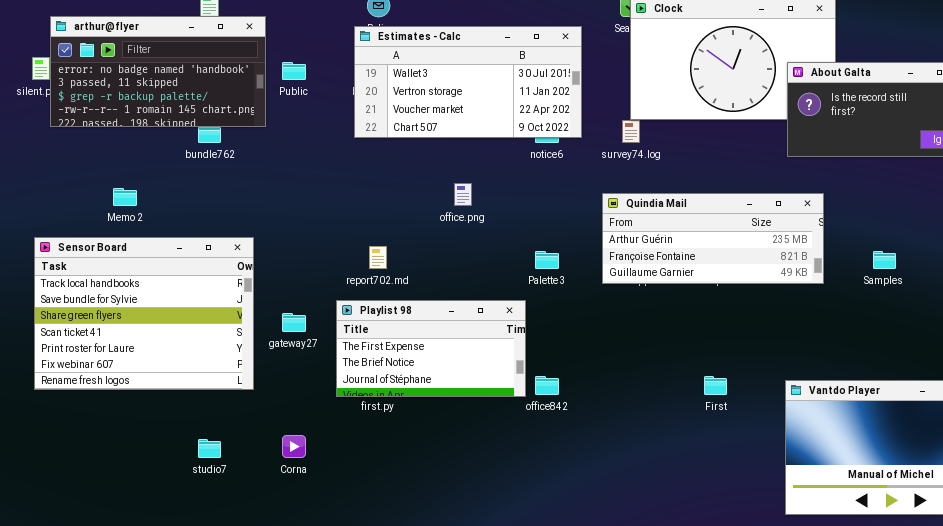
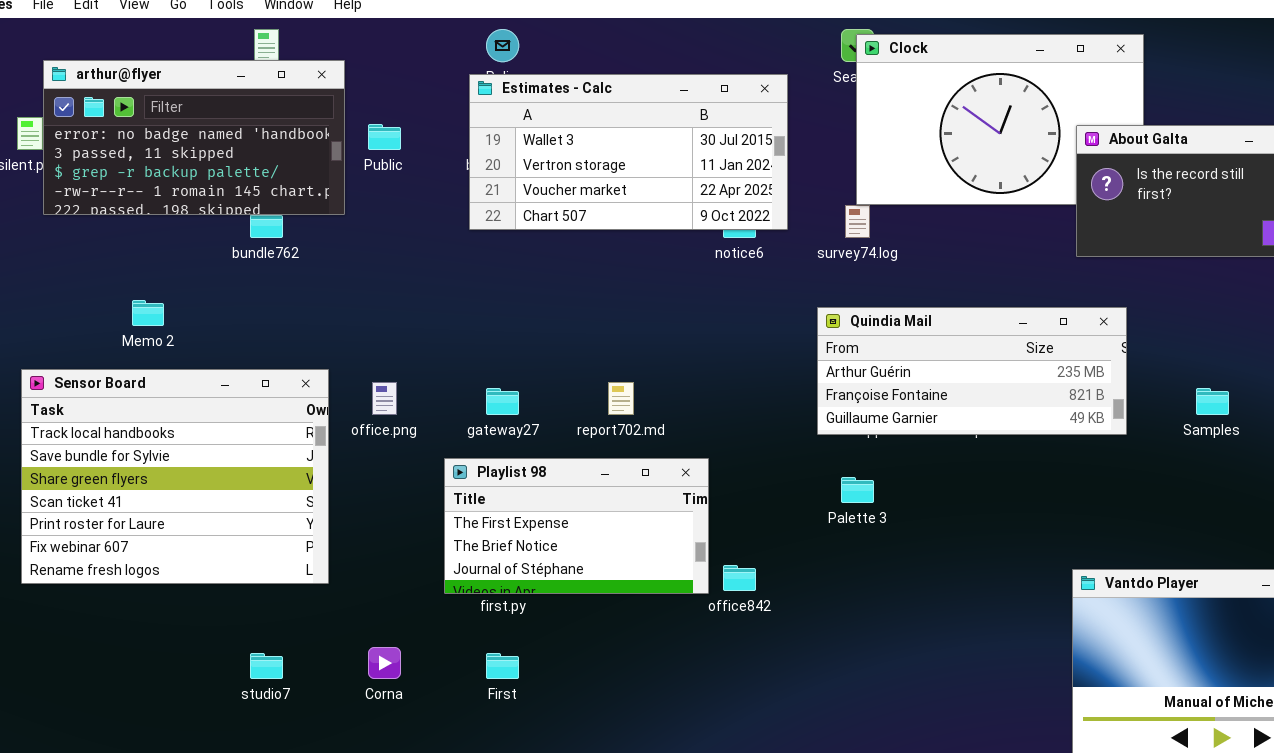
office.png: [454,183,472,206] -> [372,382,397,415], moved
report702.md: [369,246,387,269] -> [608,382,634,415], moved
Palette 3: [535,251,559,269] -> [841,477,874,503], moved
gateway27: [282,313,306,332] -> [486,388,519,415], moved
First: [704,376,727,395] -> [486,653,519,679], moved

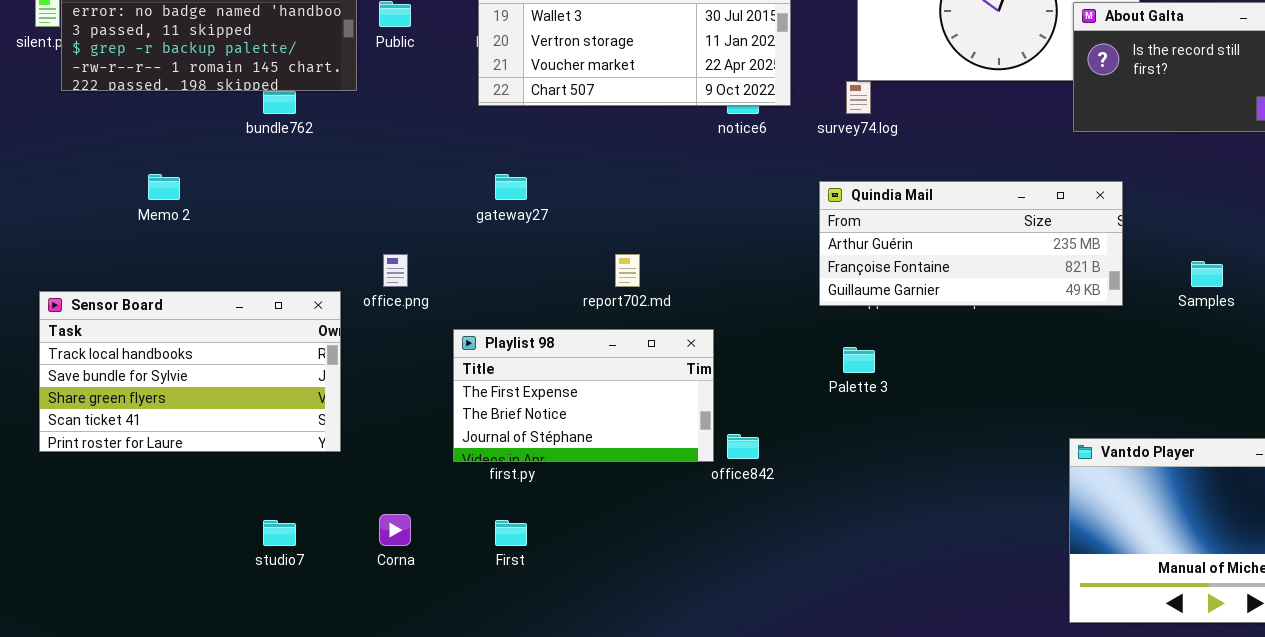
Sensor Board: [21,369,329,584] -> [39,291,341,452], resized
gateway27: [486,388,519,415] -> [495,174,527,200], moved

